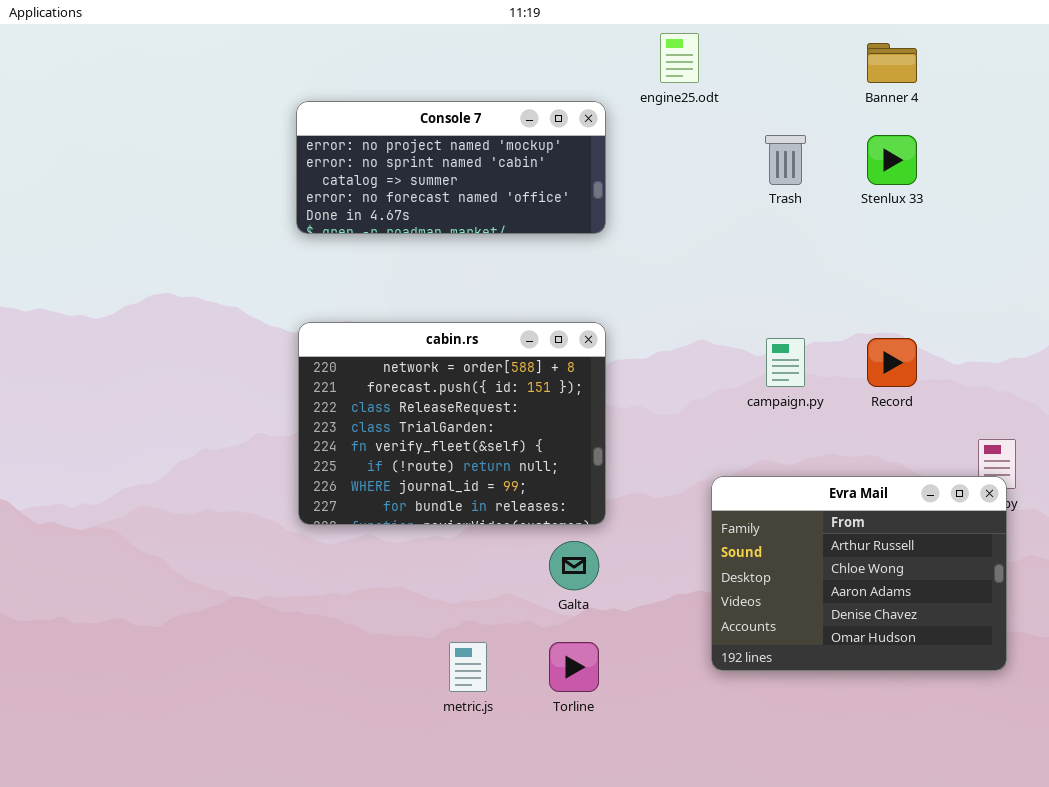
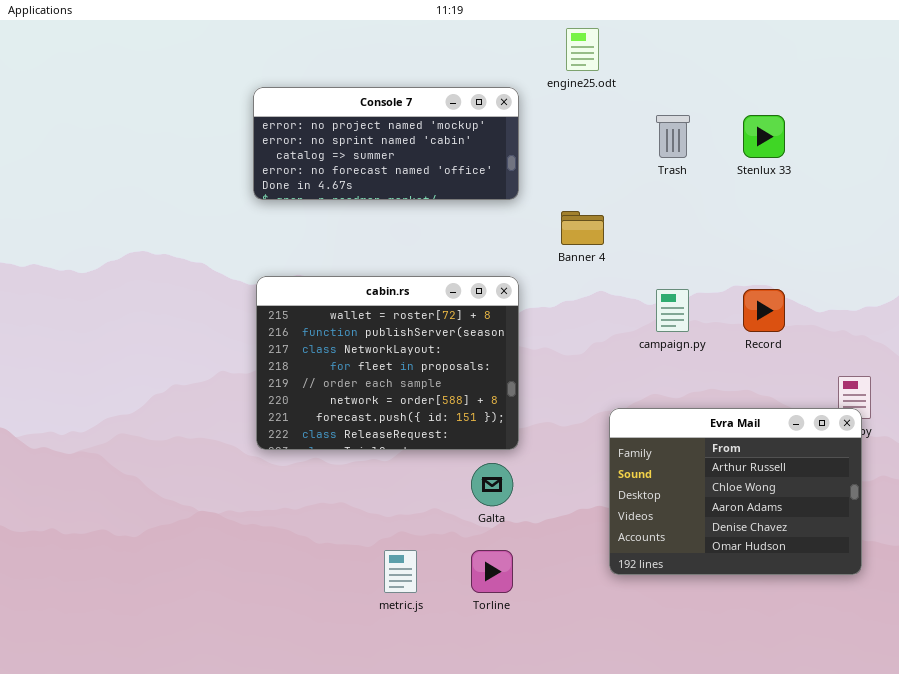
Banner 4: [867,43,917,83] -> [561,211,604,245], moved
cabin.rs: [298,322,606,525] -> [256,276,519,450], scrolled up 5 rows

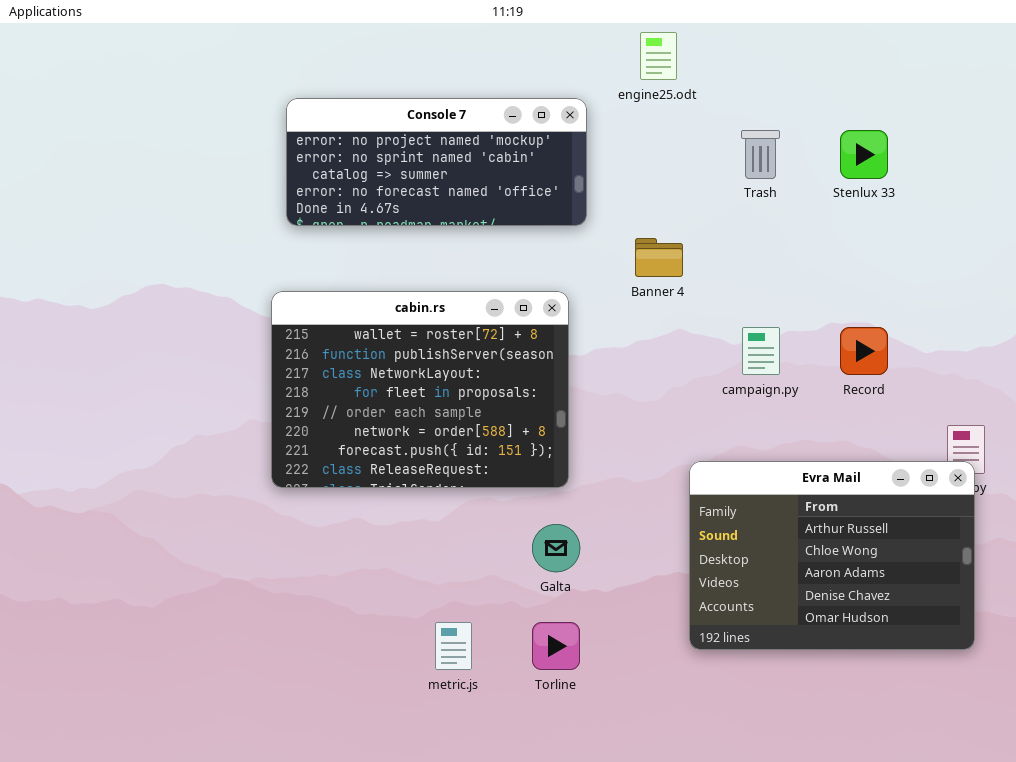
cabin.rs: [256,276,519,450] -> [271,291,569,488], moved

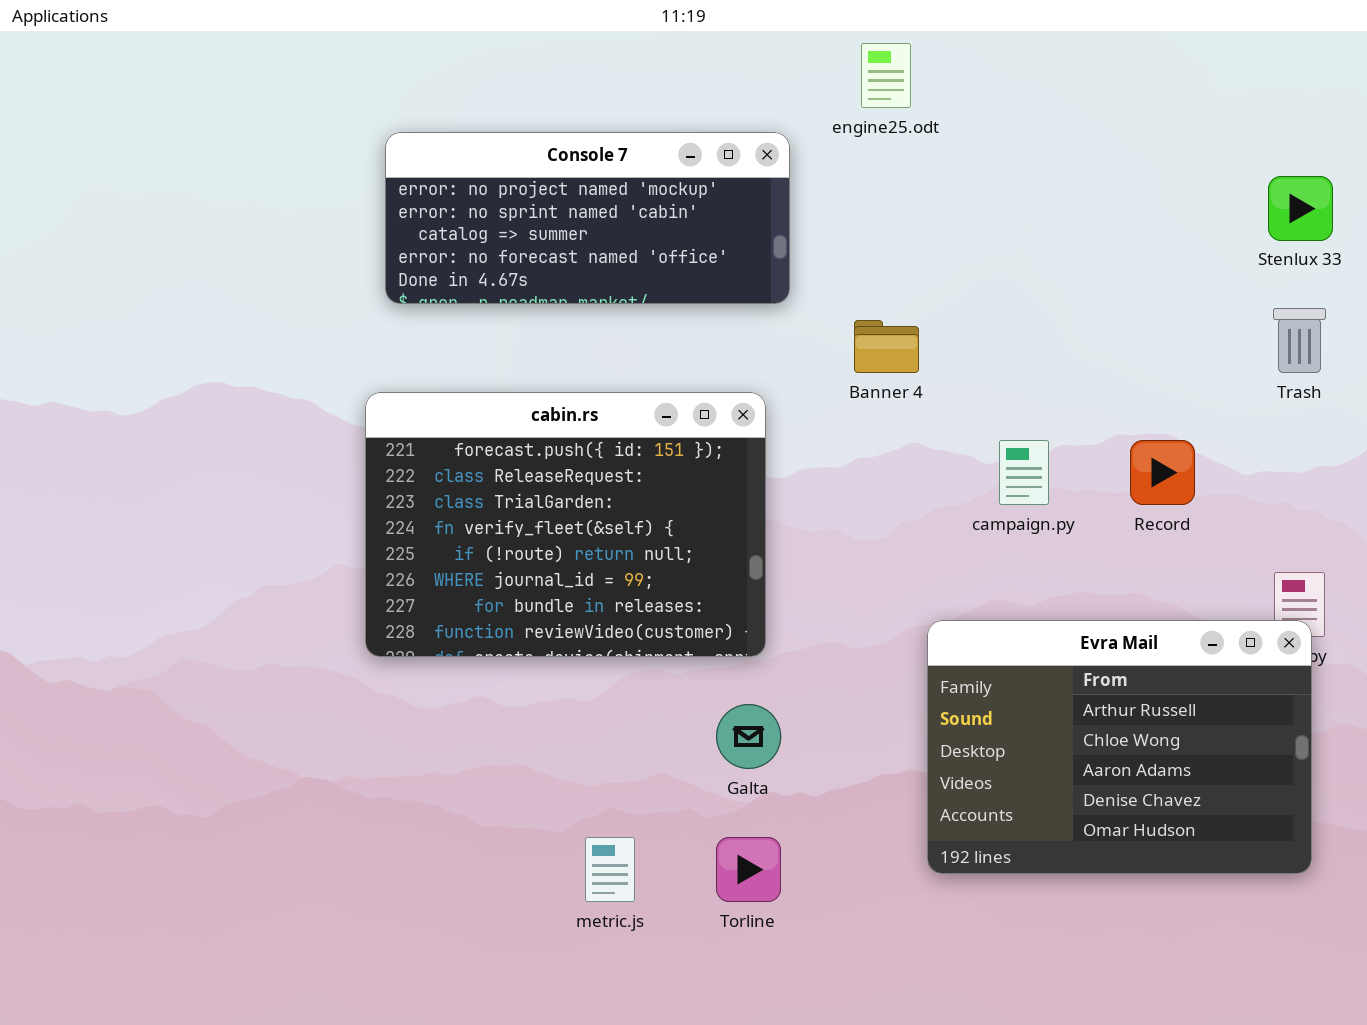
Trash: [741,130,780,179] -> [1273,308,1326,373], moved
Stenlux 33: [840,130,888,179] -> [1268,176,1333,241], moved
cabin.rs: [271,291,569,488] -> [365,392,766,657], scrolled down 6 rows

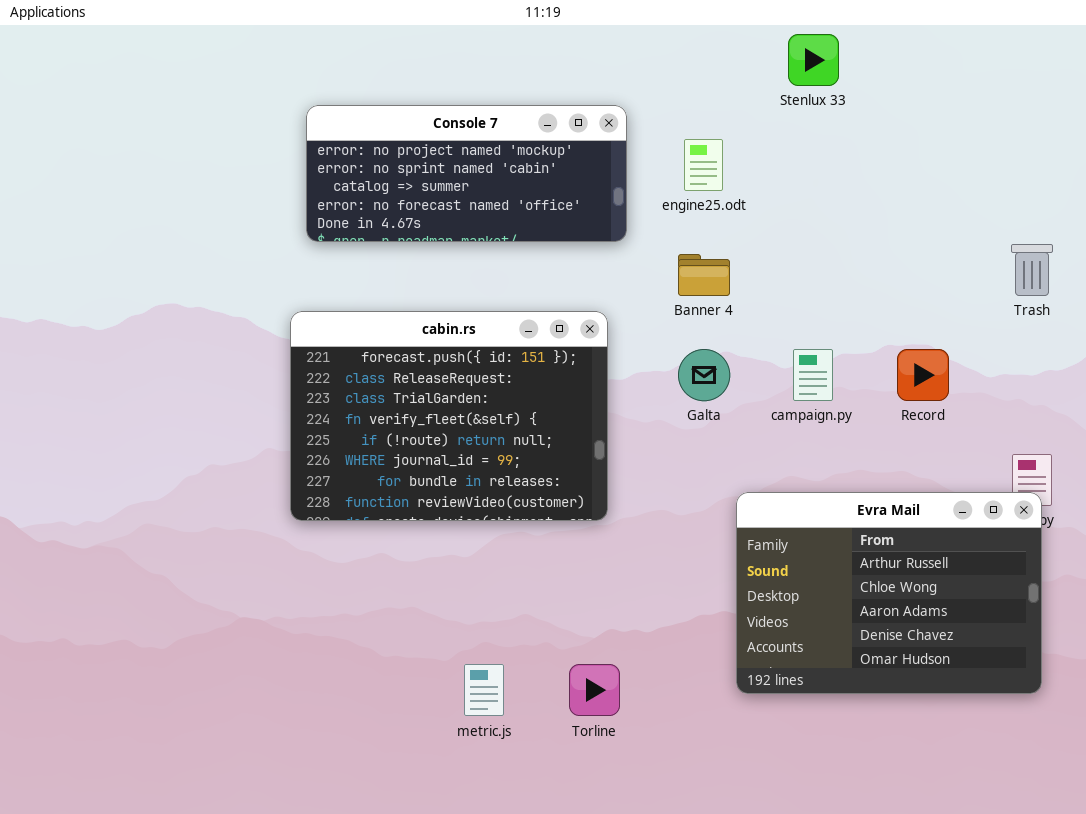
engine25.odt: [861,43,911,108] -> [684,139,723,191], moved
Stenlux 33: [1268,176,1333,241] -> [788,34,839,86], moved
Galta: [716,704,781,769] -> [678,349,730,401], moved

